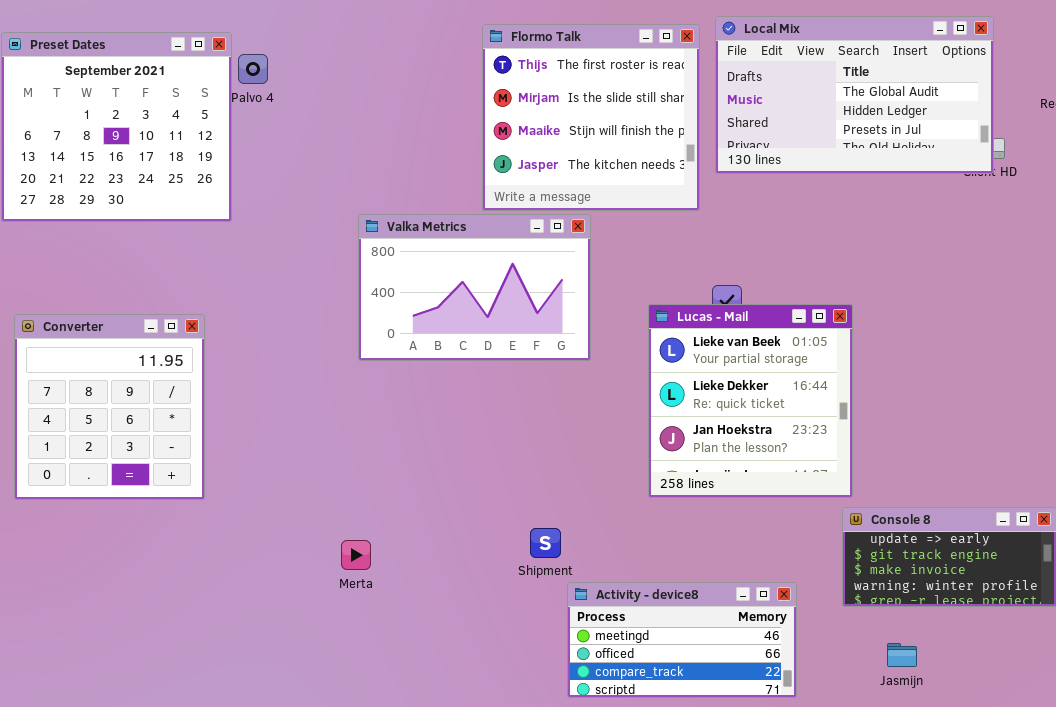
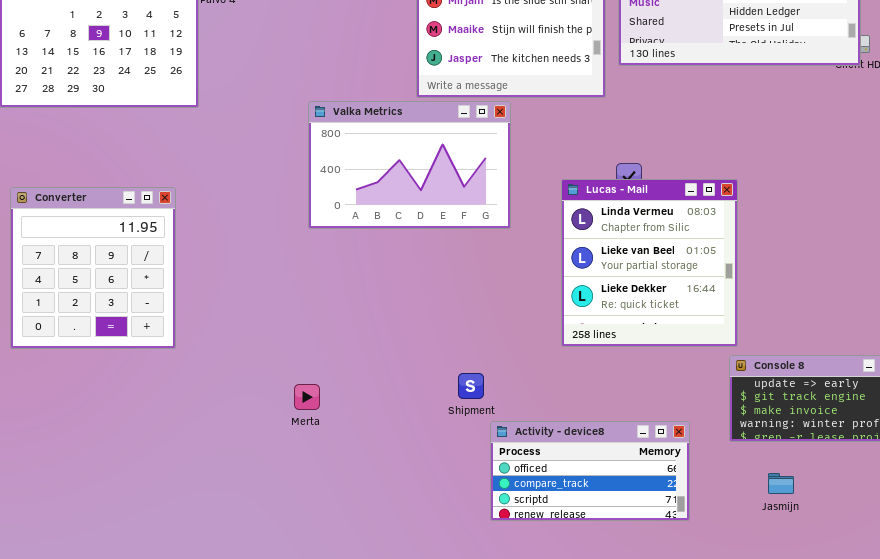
Lucas - Mail: [648,304,853,498] -> [561,179,738,347], scrolled up 1 row
Activity - device8: [567,582,797,698] -> [490,421,690,521], scrolled down 1 row

